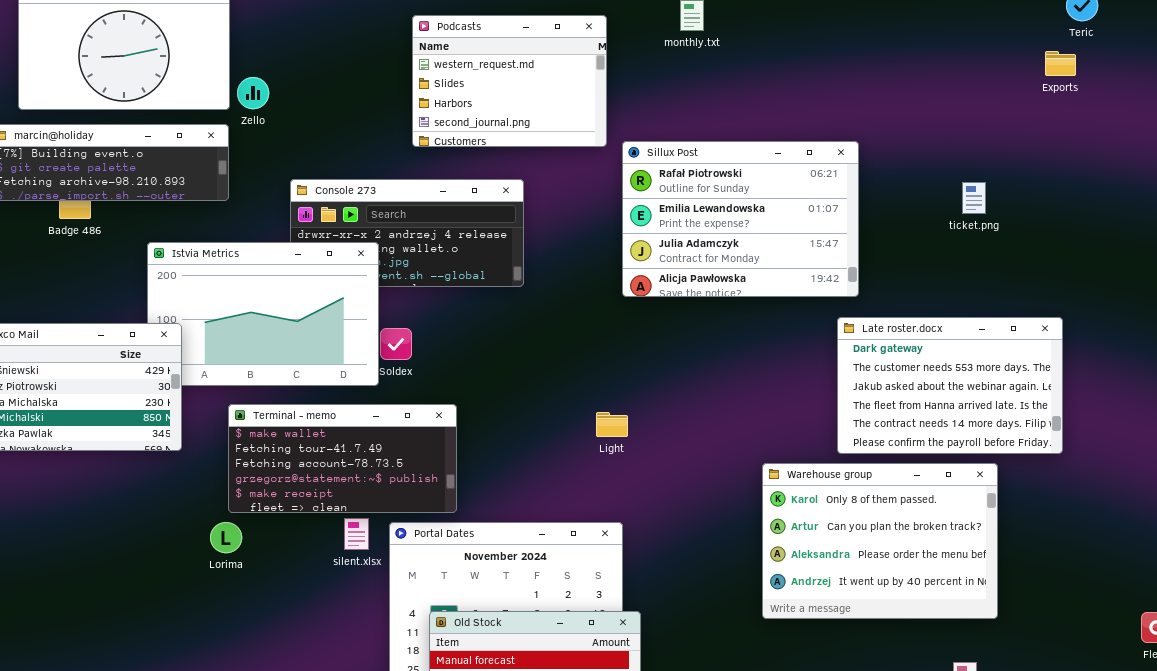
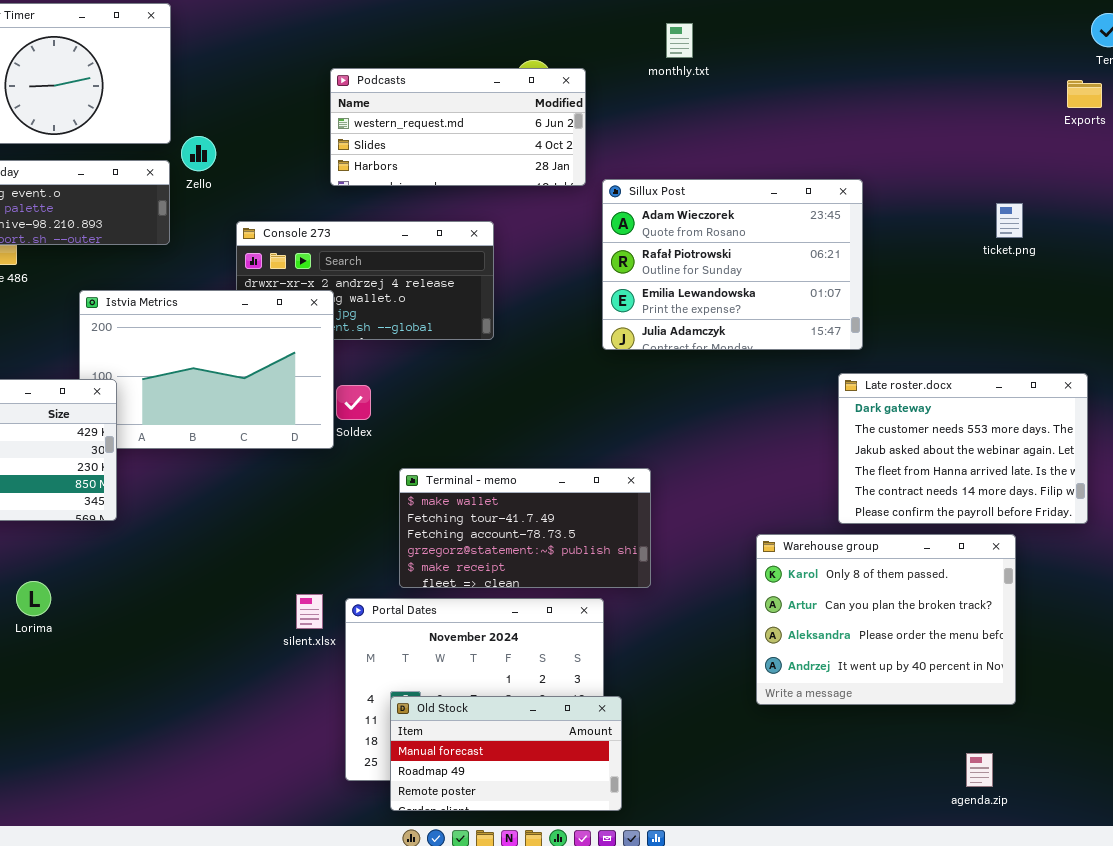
Podcasts: [412,15,607,147] -> [330,68,586,186], resized
Zello: [237,77,269,109] -> [181,136,216,171], moved
Sillux Post: [622,141,859,297] -> [602,179,863,350], scrolled up 1 row
ticket.png: [962,182,986,214] -> [996,203,1023,238], moved
Terminal - memo: [228,404,457,513] -> [399,468,651,588], moved
Lorima: [210,522,242,553] -> [16,581,51,616], moved

